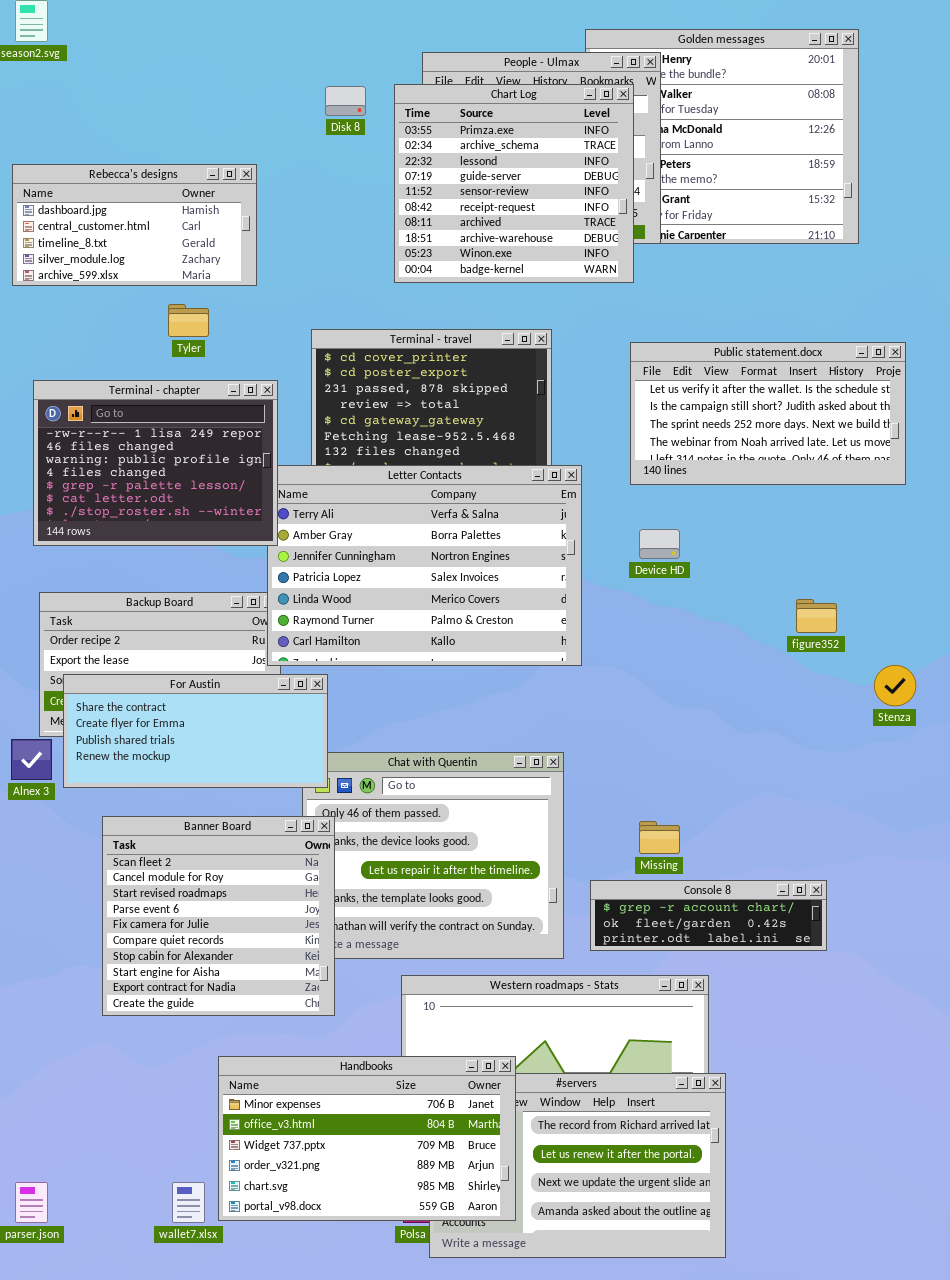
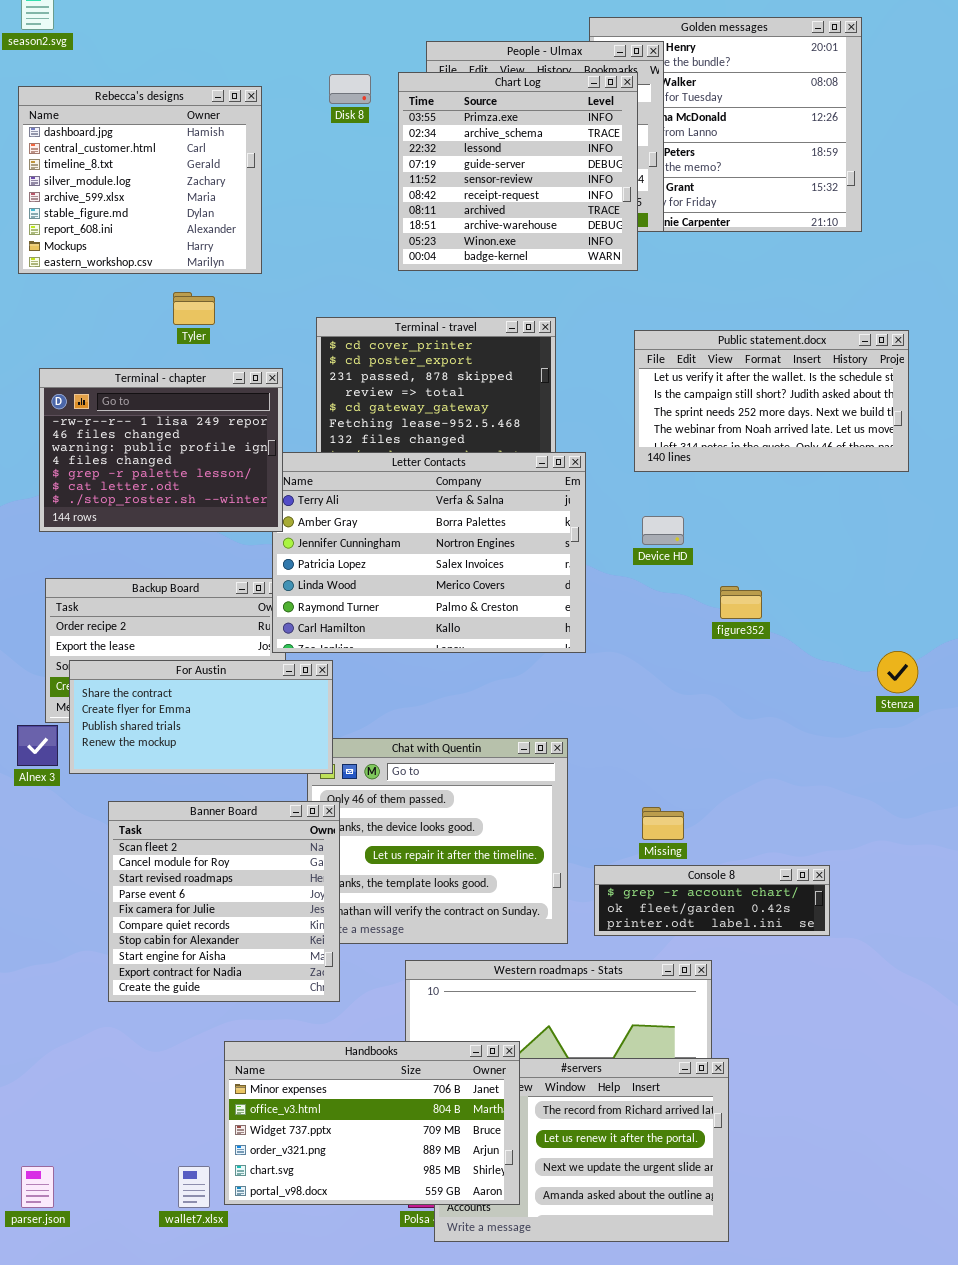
Rebecca's designs: [12,164,257,286] -> [18,86,262,274], resized
figure352: [796,599,837,633] -> [720,586,762,619], moved

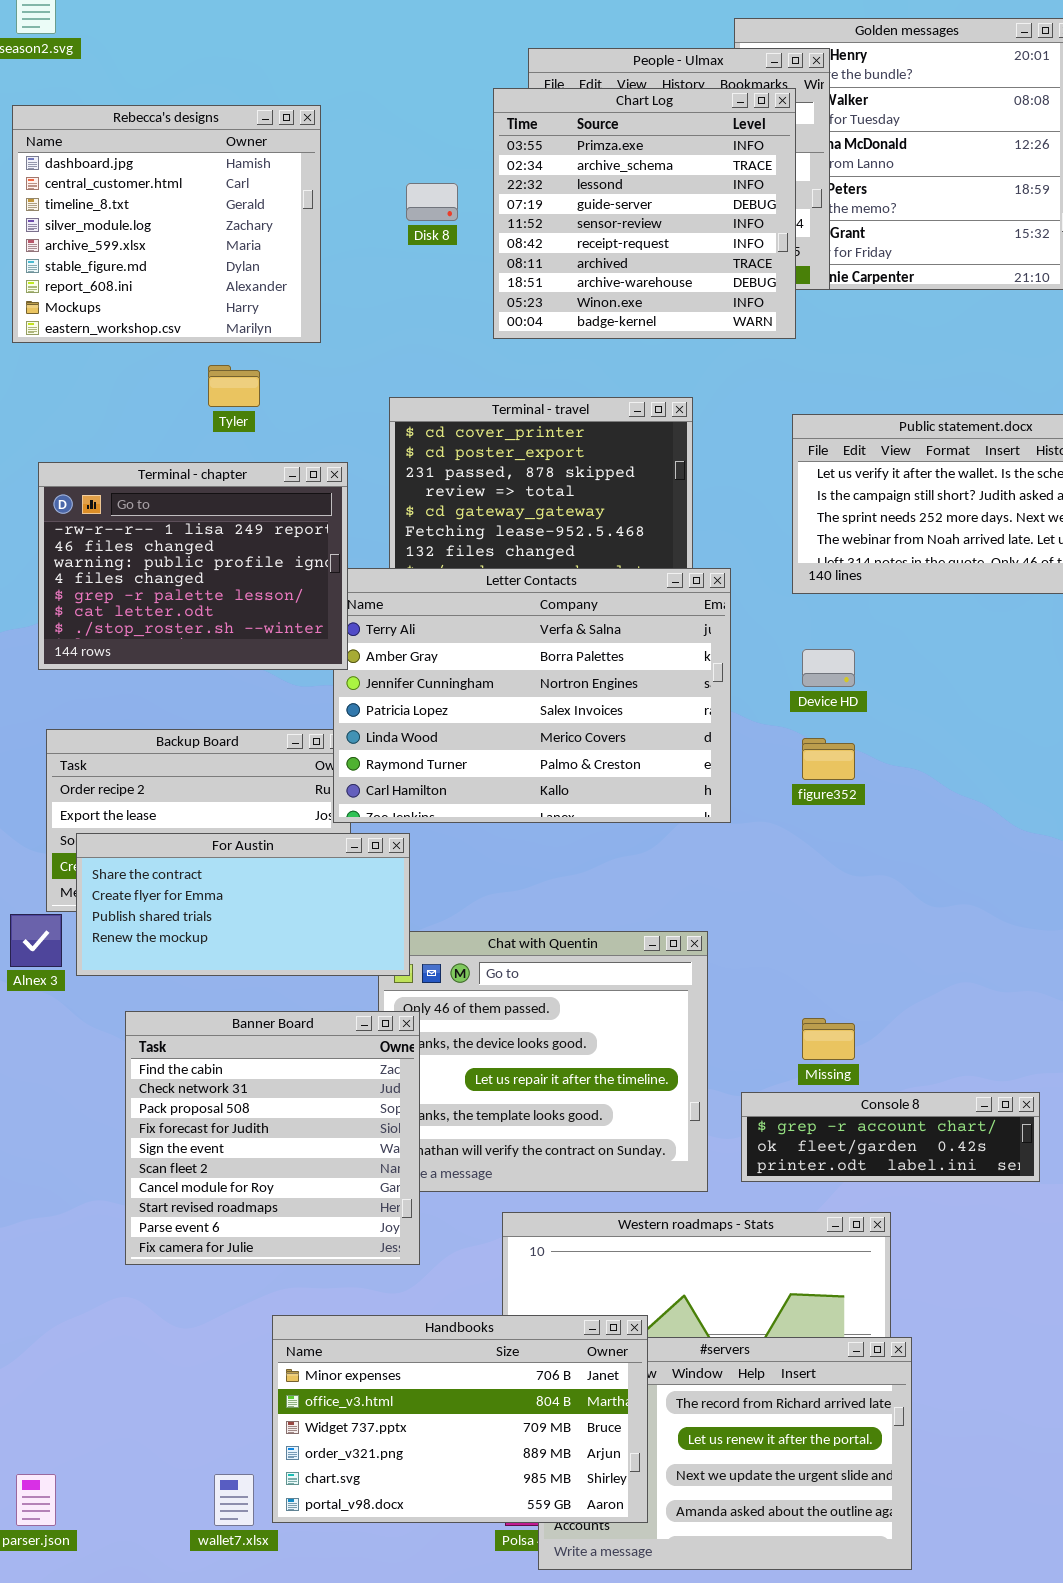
Disk 8: [329,74,371,104] -> [406,183,458,221], moved
figure352: [720,586,762,619] -> [802,738,855,780], moved
Banner Board: [108,801,340,1002] -> [125,1011,420,1265], scrolled up 5 rows

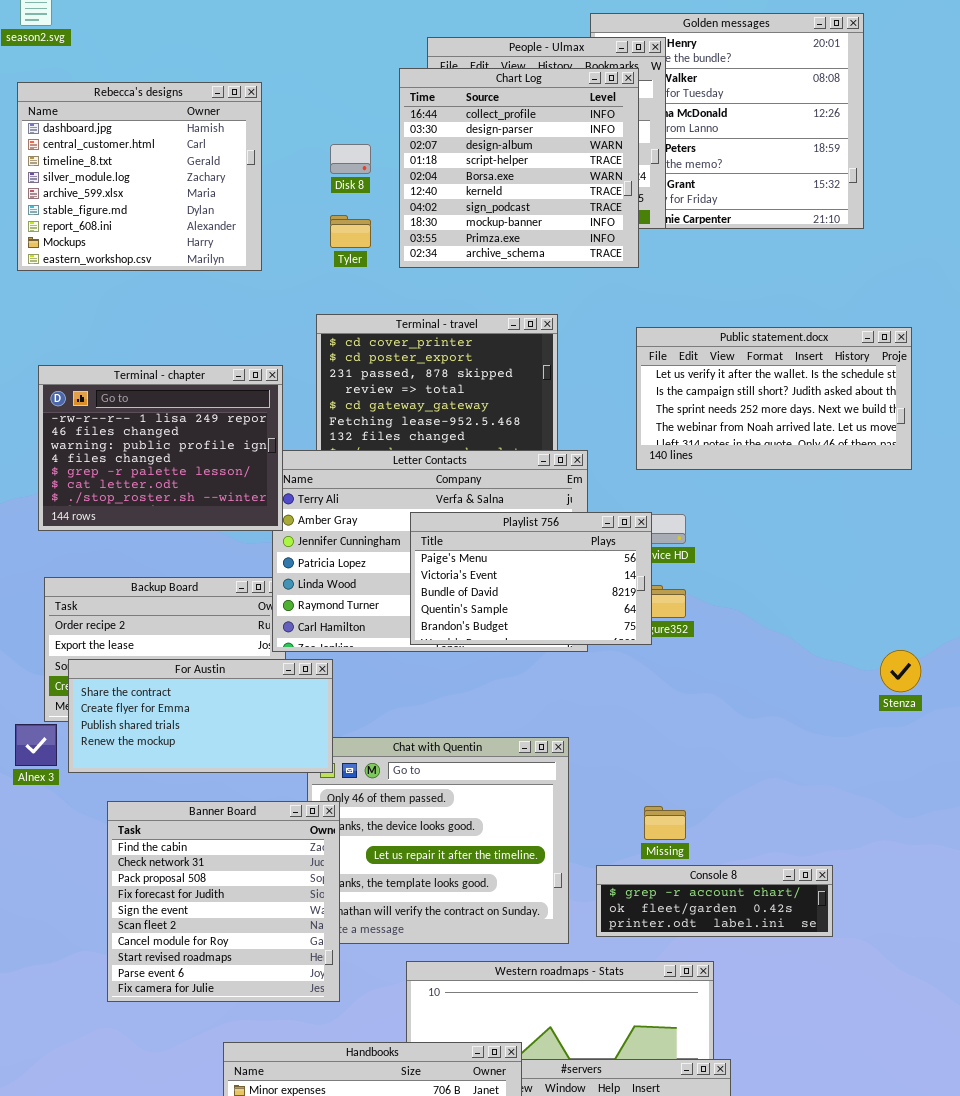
Chart Log: [493,88,796,339] -> [399,68,639,268], scrolled up 8 rows
Tyler: [208,365,260,407] -> [330,215,371,248], moved
Playlist 756: none -> [410,512,652,645], opened

